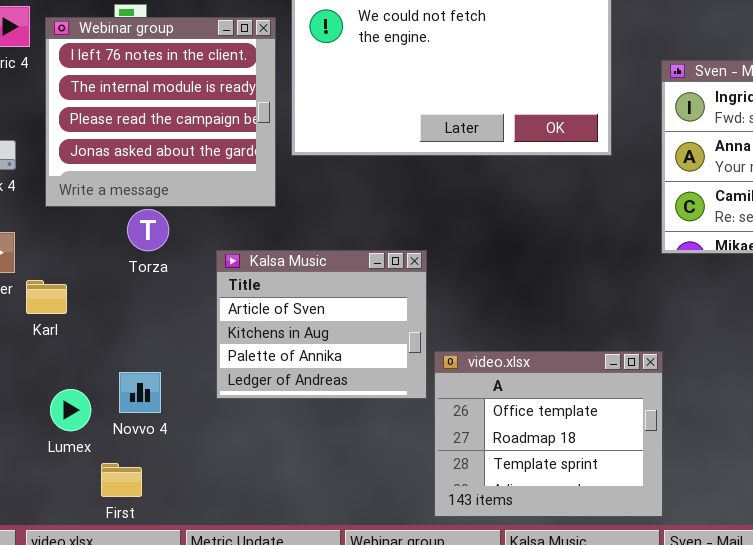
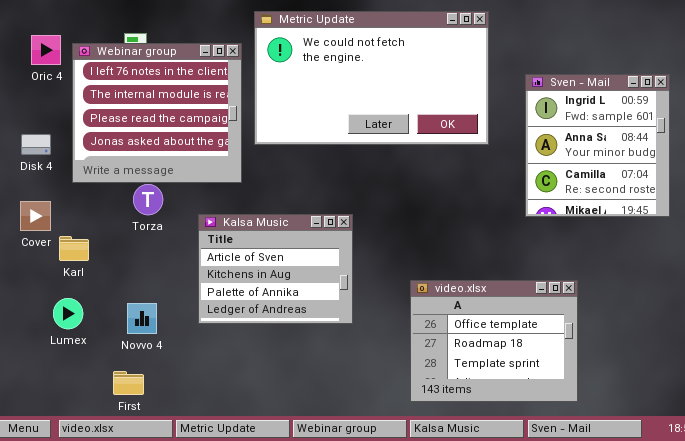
video.xlsx: [434,351,663,517] -> [410,280,578,402], moved
Lumex: [50,389,91,431] -> [53,298,83,329], moved

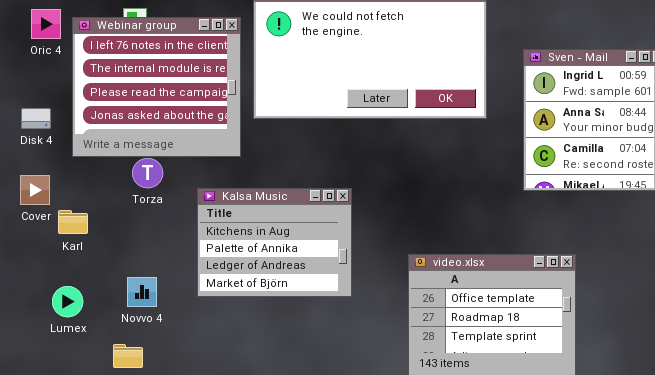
Kalsa Music: [198,214,353,324] -> [197,188,352,297], scrolled down 1 row
Lumex: [53,298,83,329] -> [52,286,83,317], moved

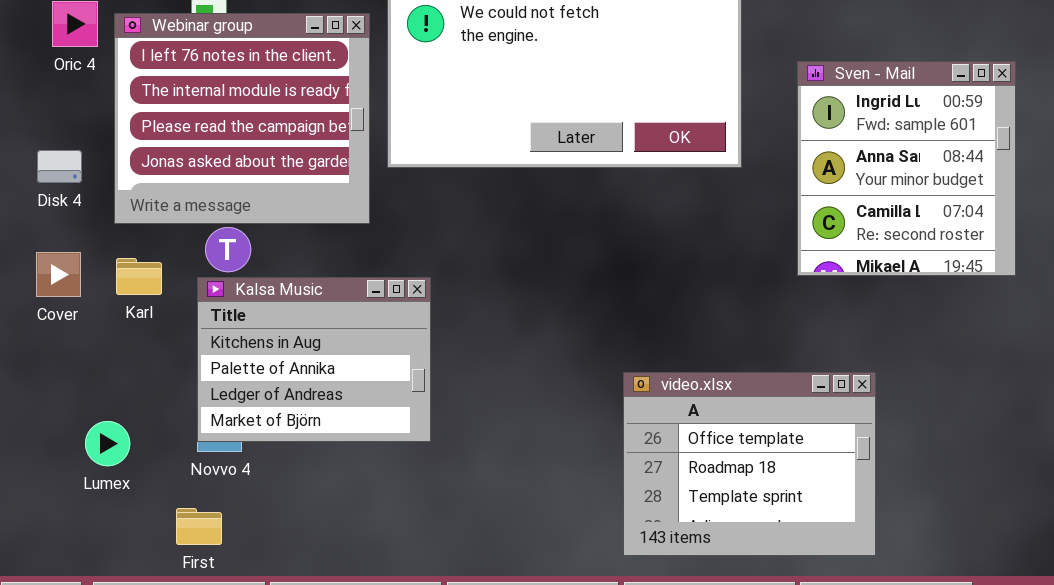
Kalsa Music: [197,188,352,297] -> [197,277,431,442], moved
Karl: [58,210,88,234] -> [116,258,162,295], moved

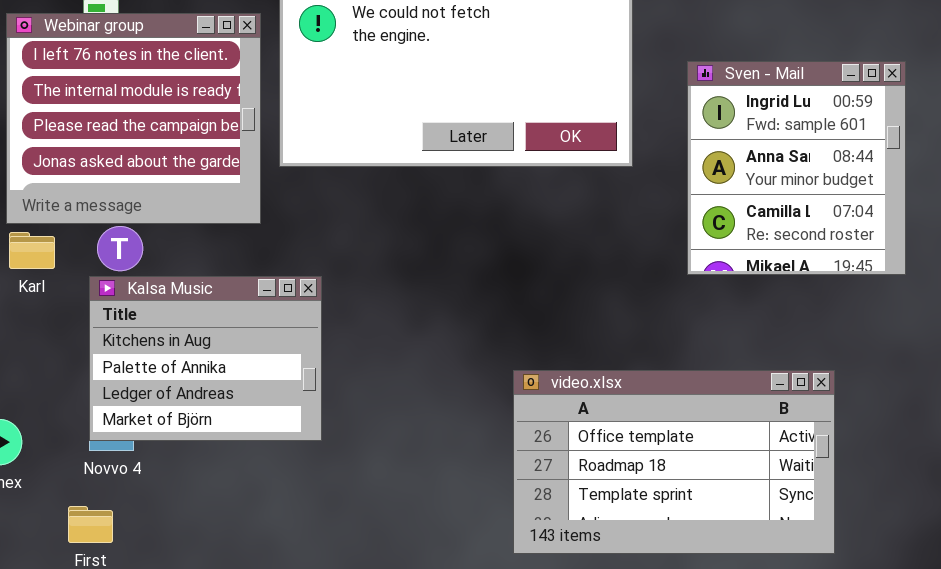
Karl: [116,258,162,295] -> [9,232,55,269], moved
video.xlsx: [623,372,876,556] -> [513,370,835,554], resized

